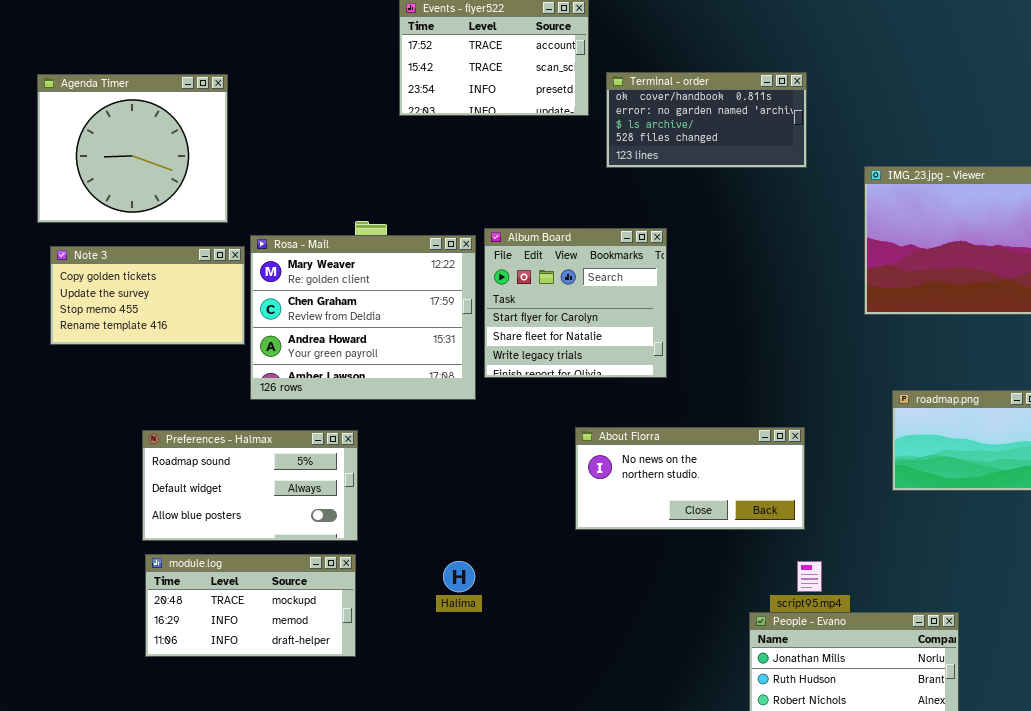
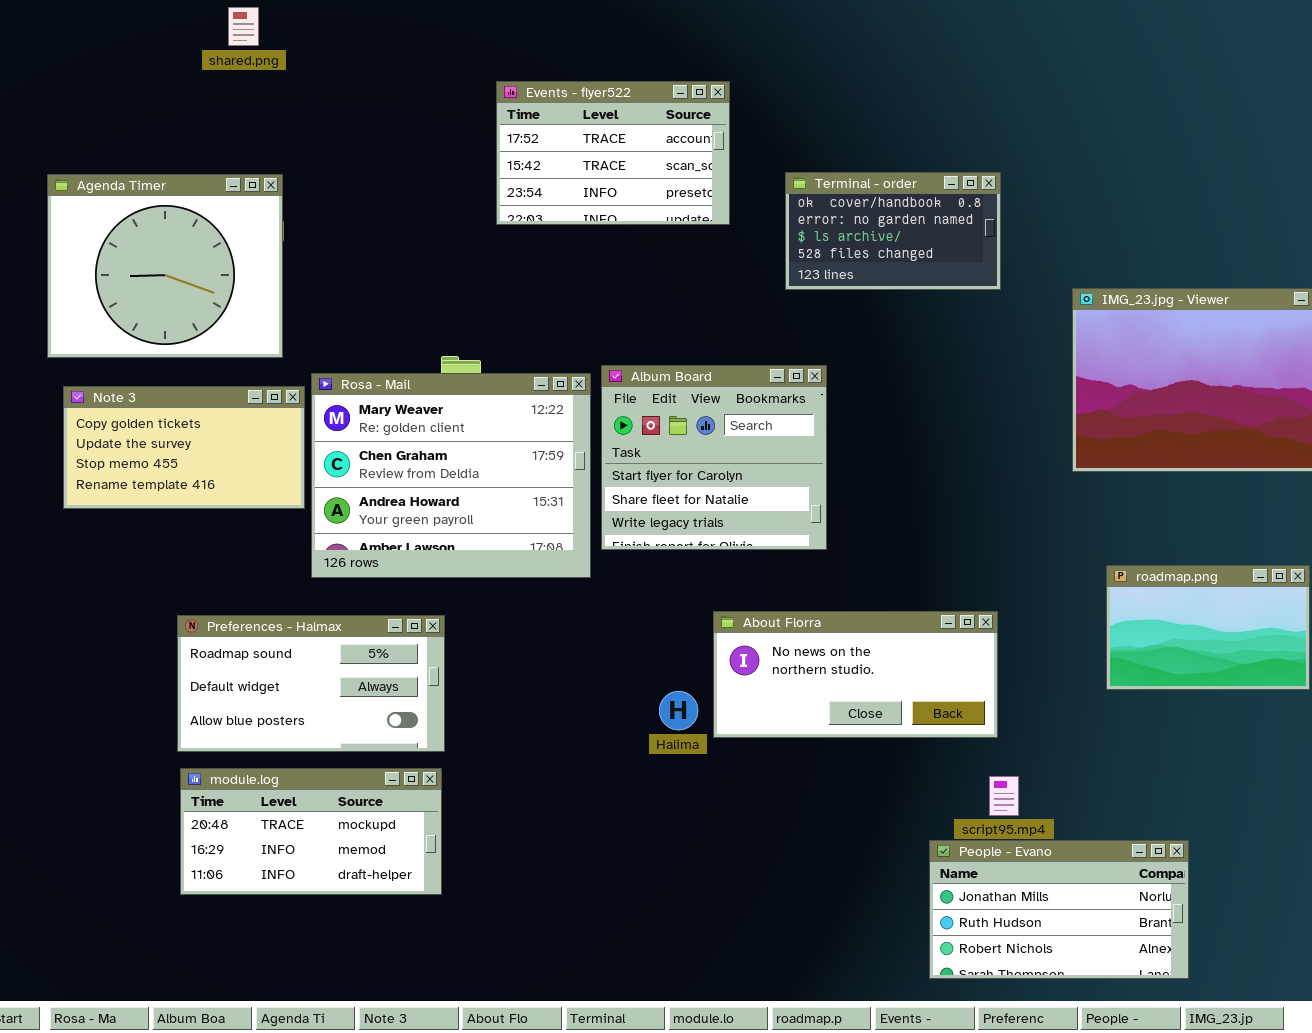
Terminal - order: [606,72,807,168] -> [785,172,1001,290], resized
Halima: [443,561,475,592] -> [659,691,698,730], moved

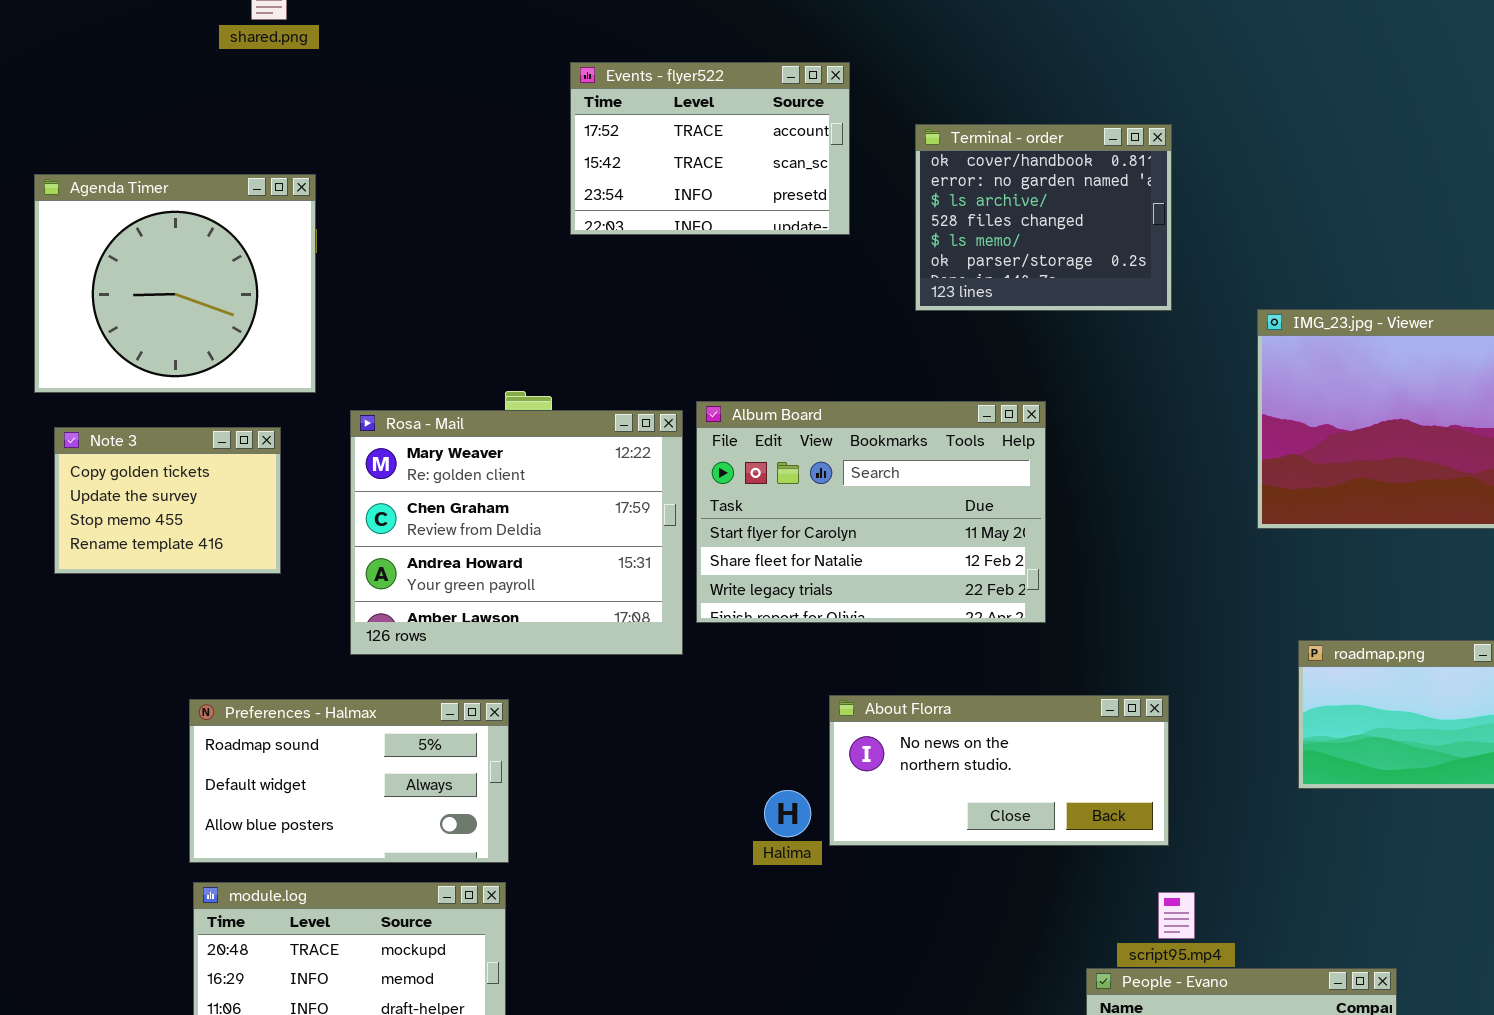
Terminal - order: [785,172,1001,290] -> [915,124,1172,311], resized
Album Board: [601,365,827,550] -> [696,401,1046,623], resized
Note 3: [63,386,305,509] -> [54,427,281,574], resized

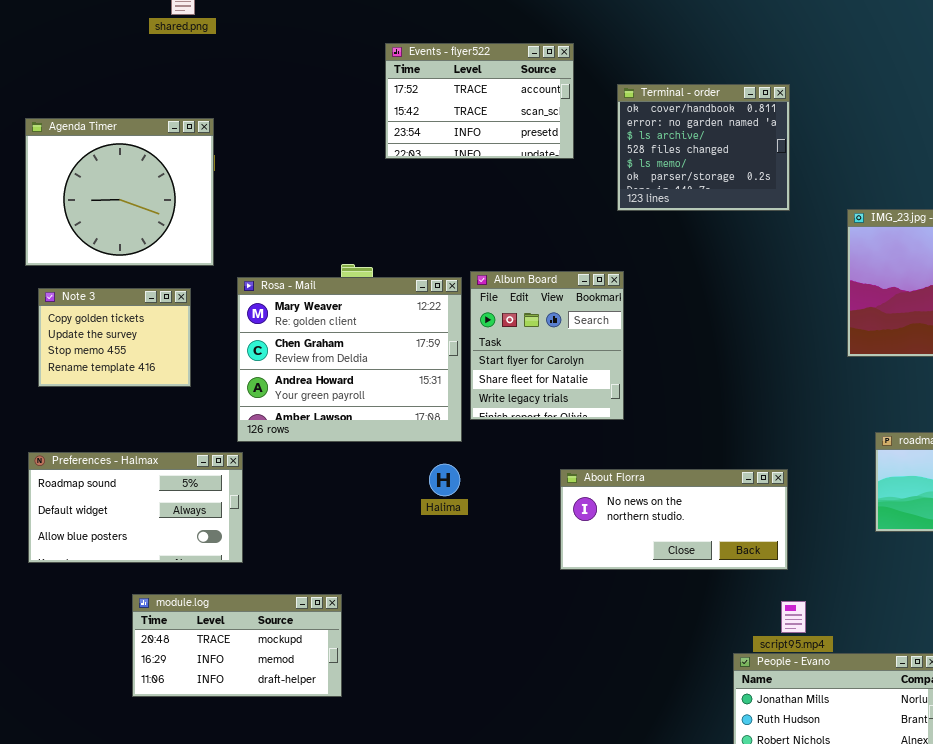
Album Board: [696,401,1046,623] -> [470,271,624,420], resized
Preferences - Halmax: [189,699,509,863] -> [28,452,243,563], moved
Halima: [764,790,811,837] -> [429,464,460,496], moved

